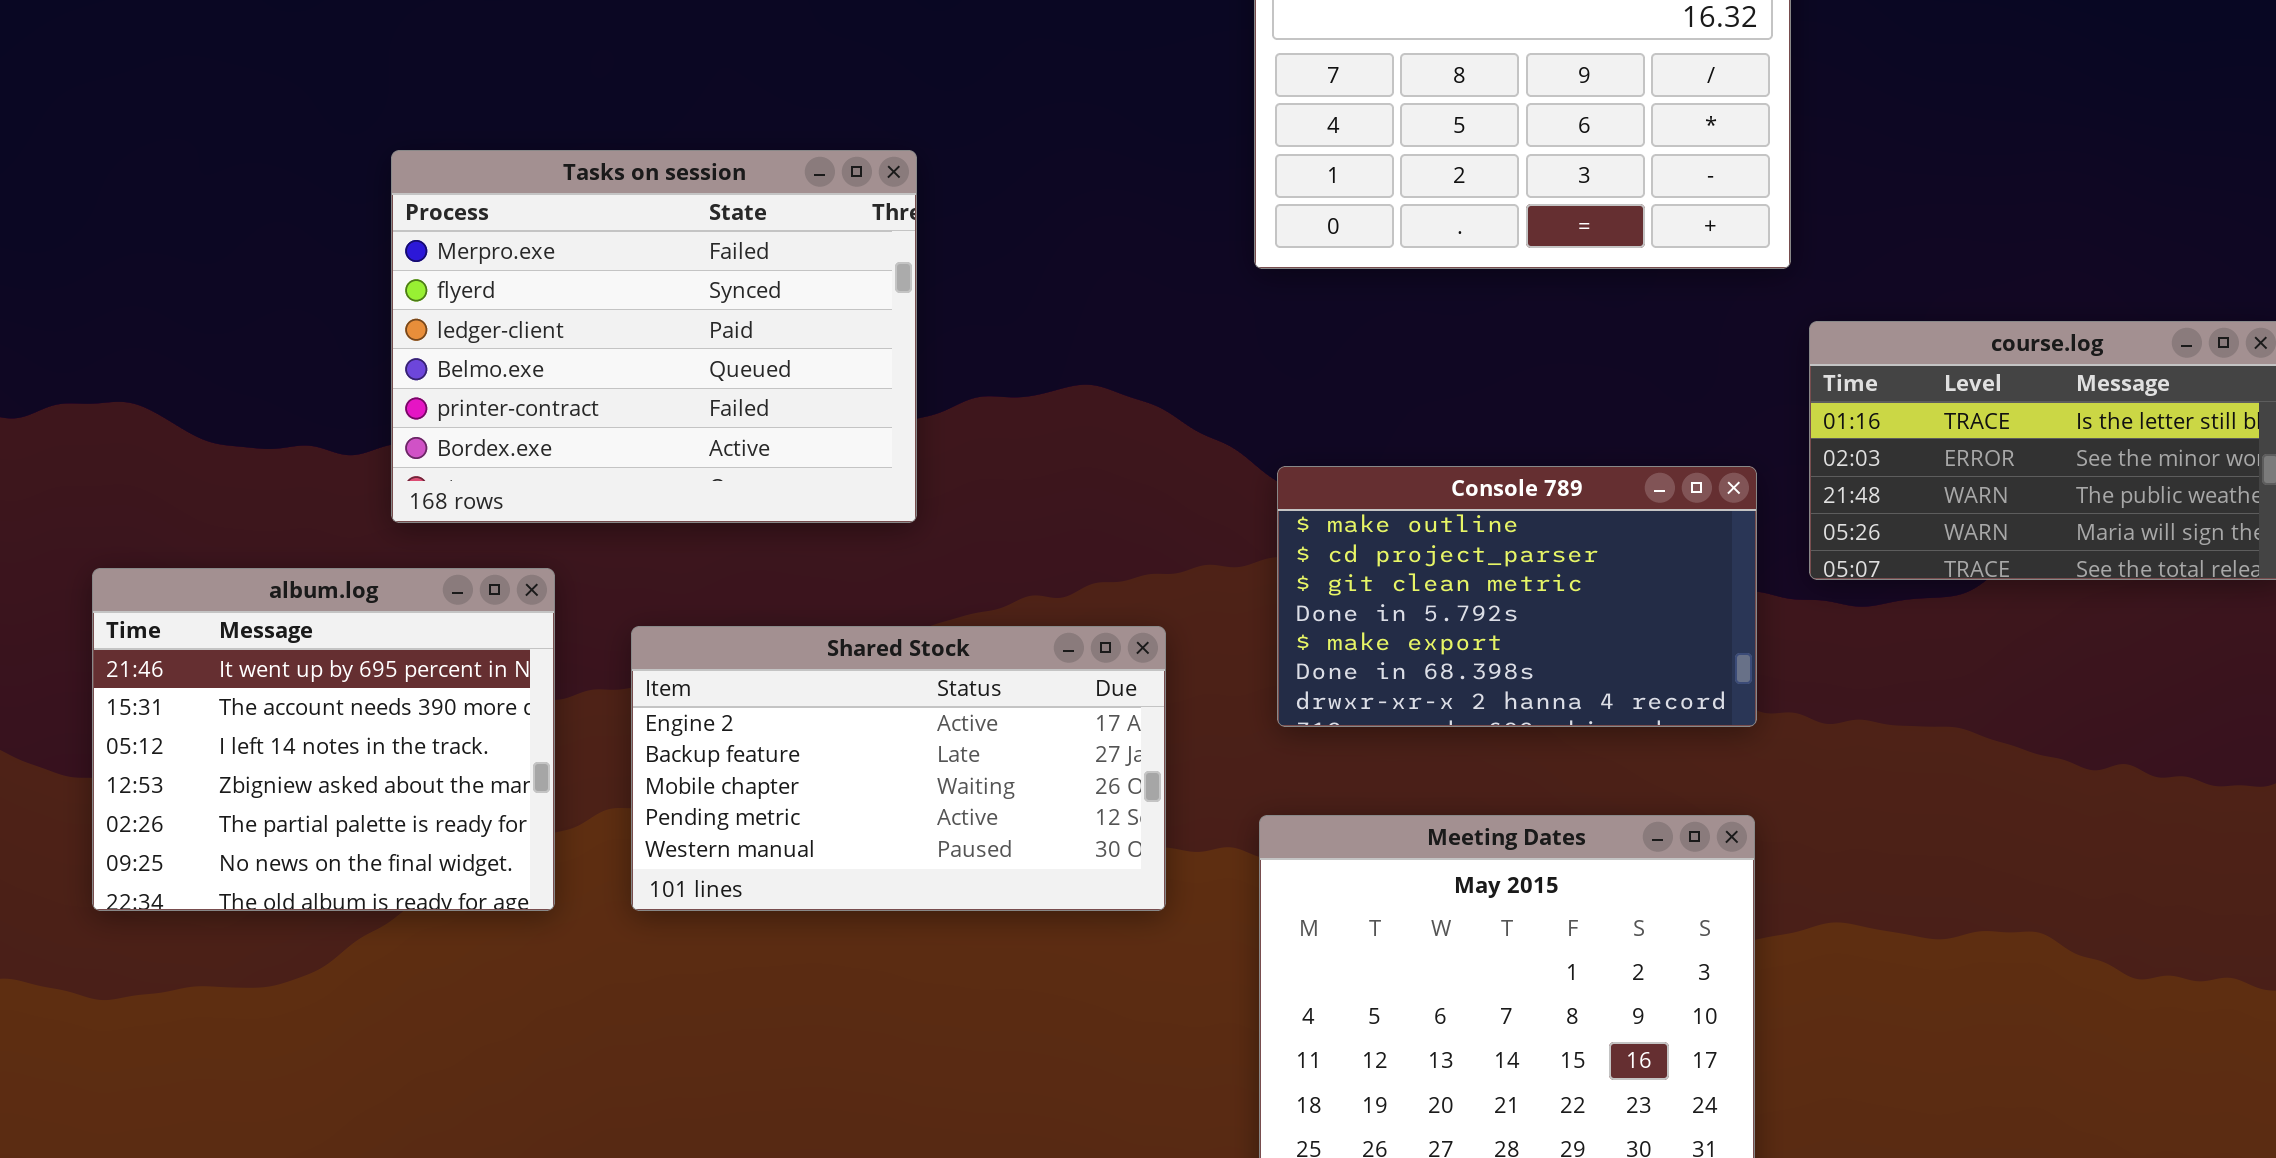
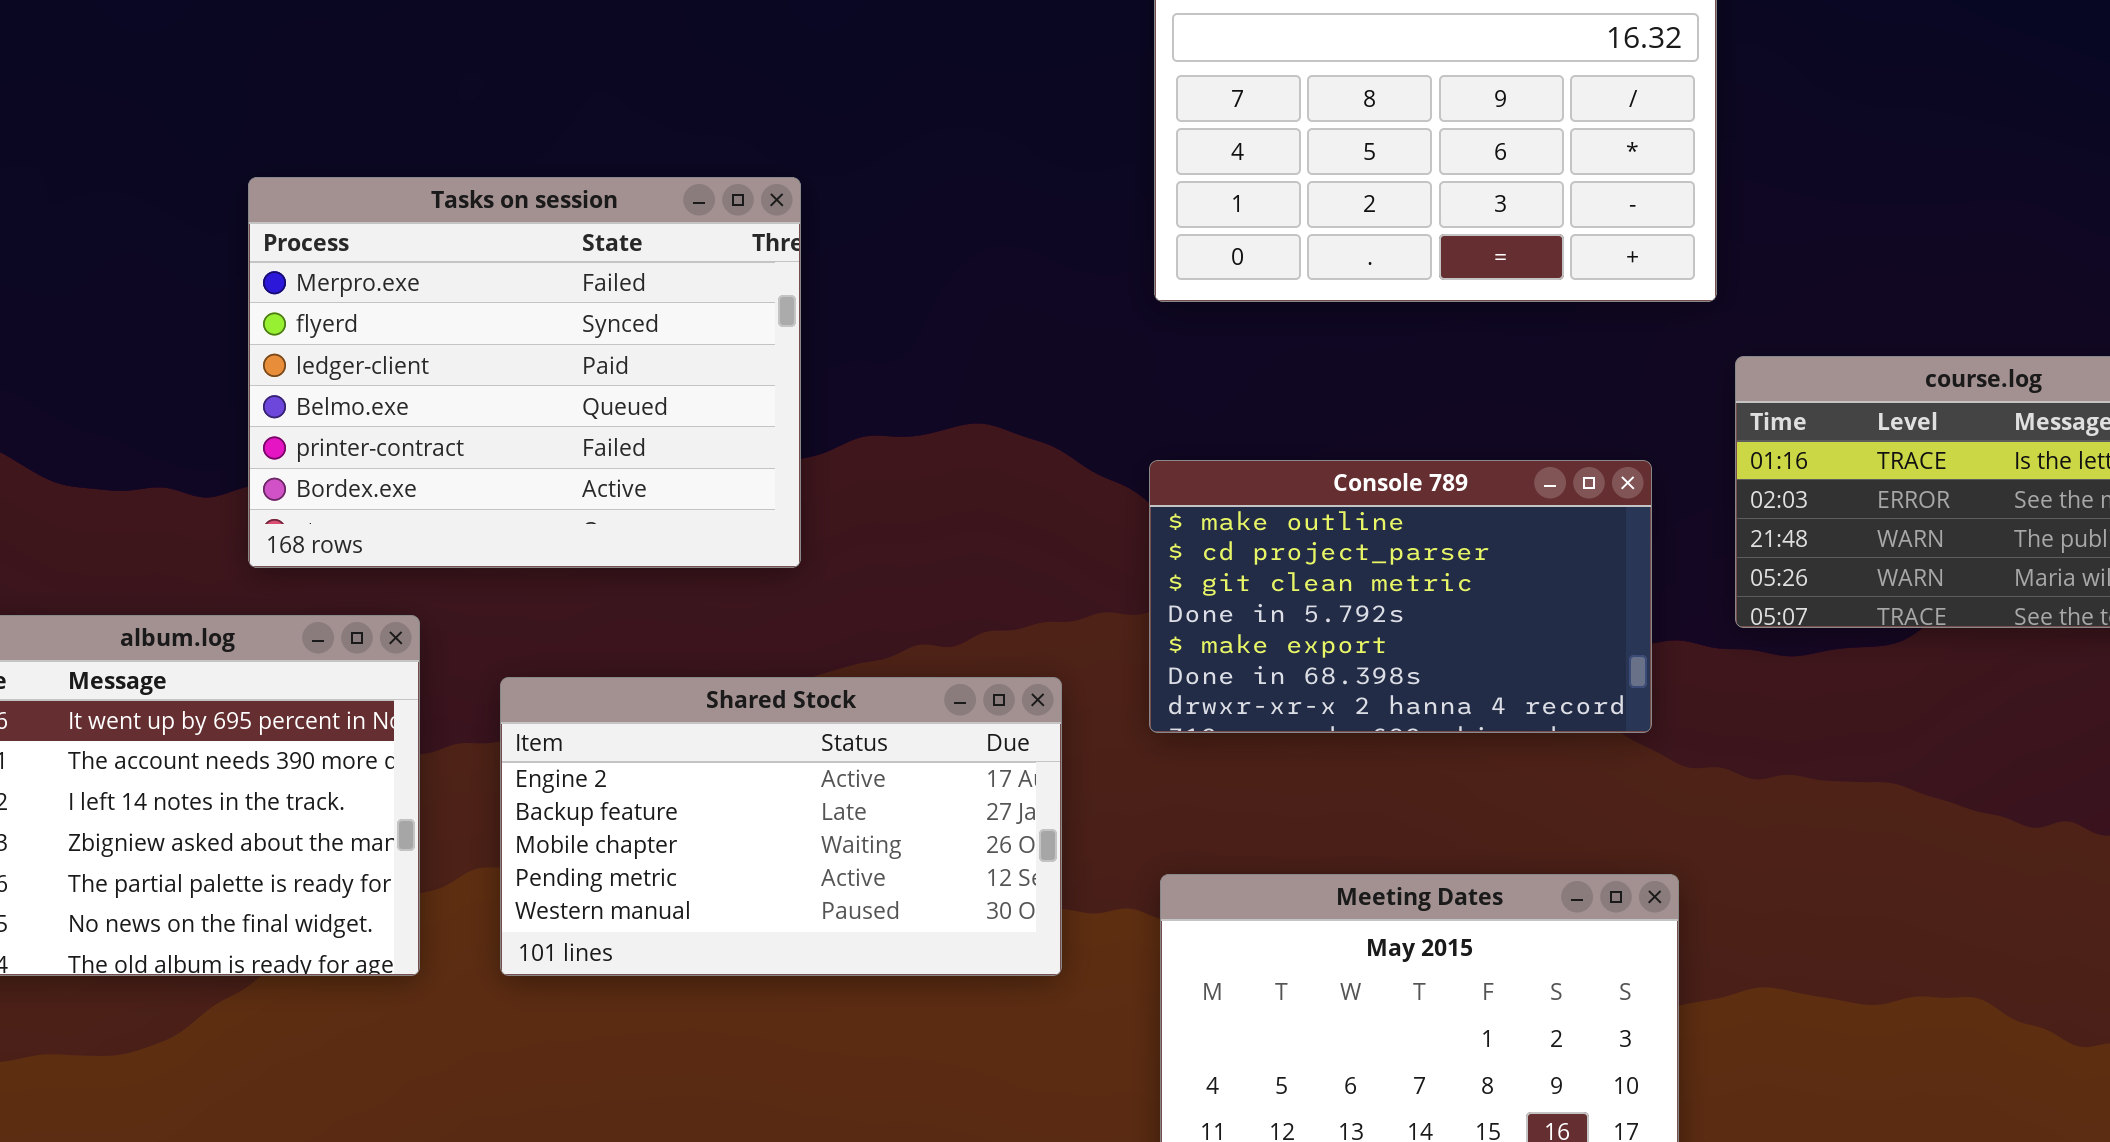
Console 789: [1277,466,1757,727] -> [1149,460,1652,733], moved

